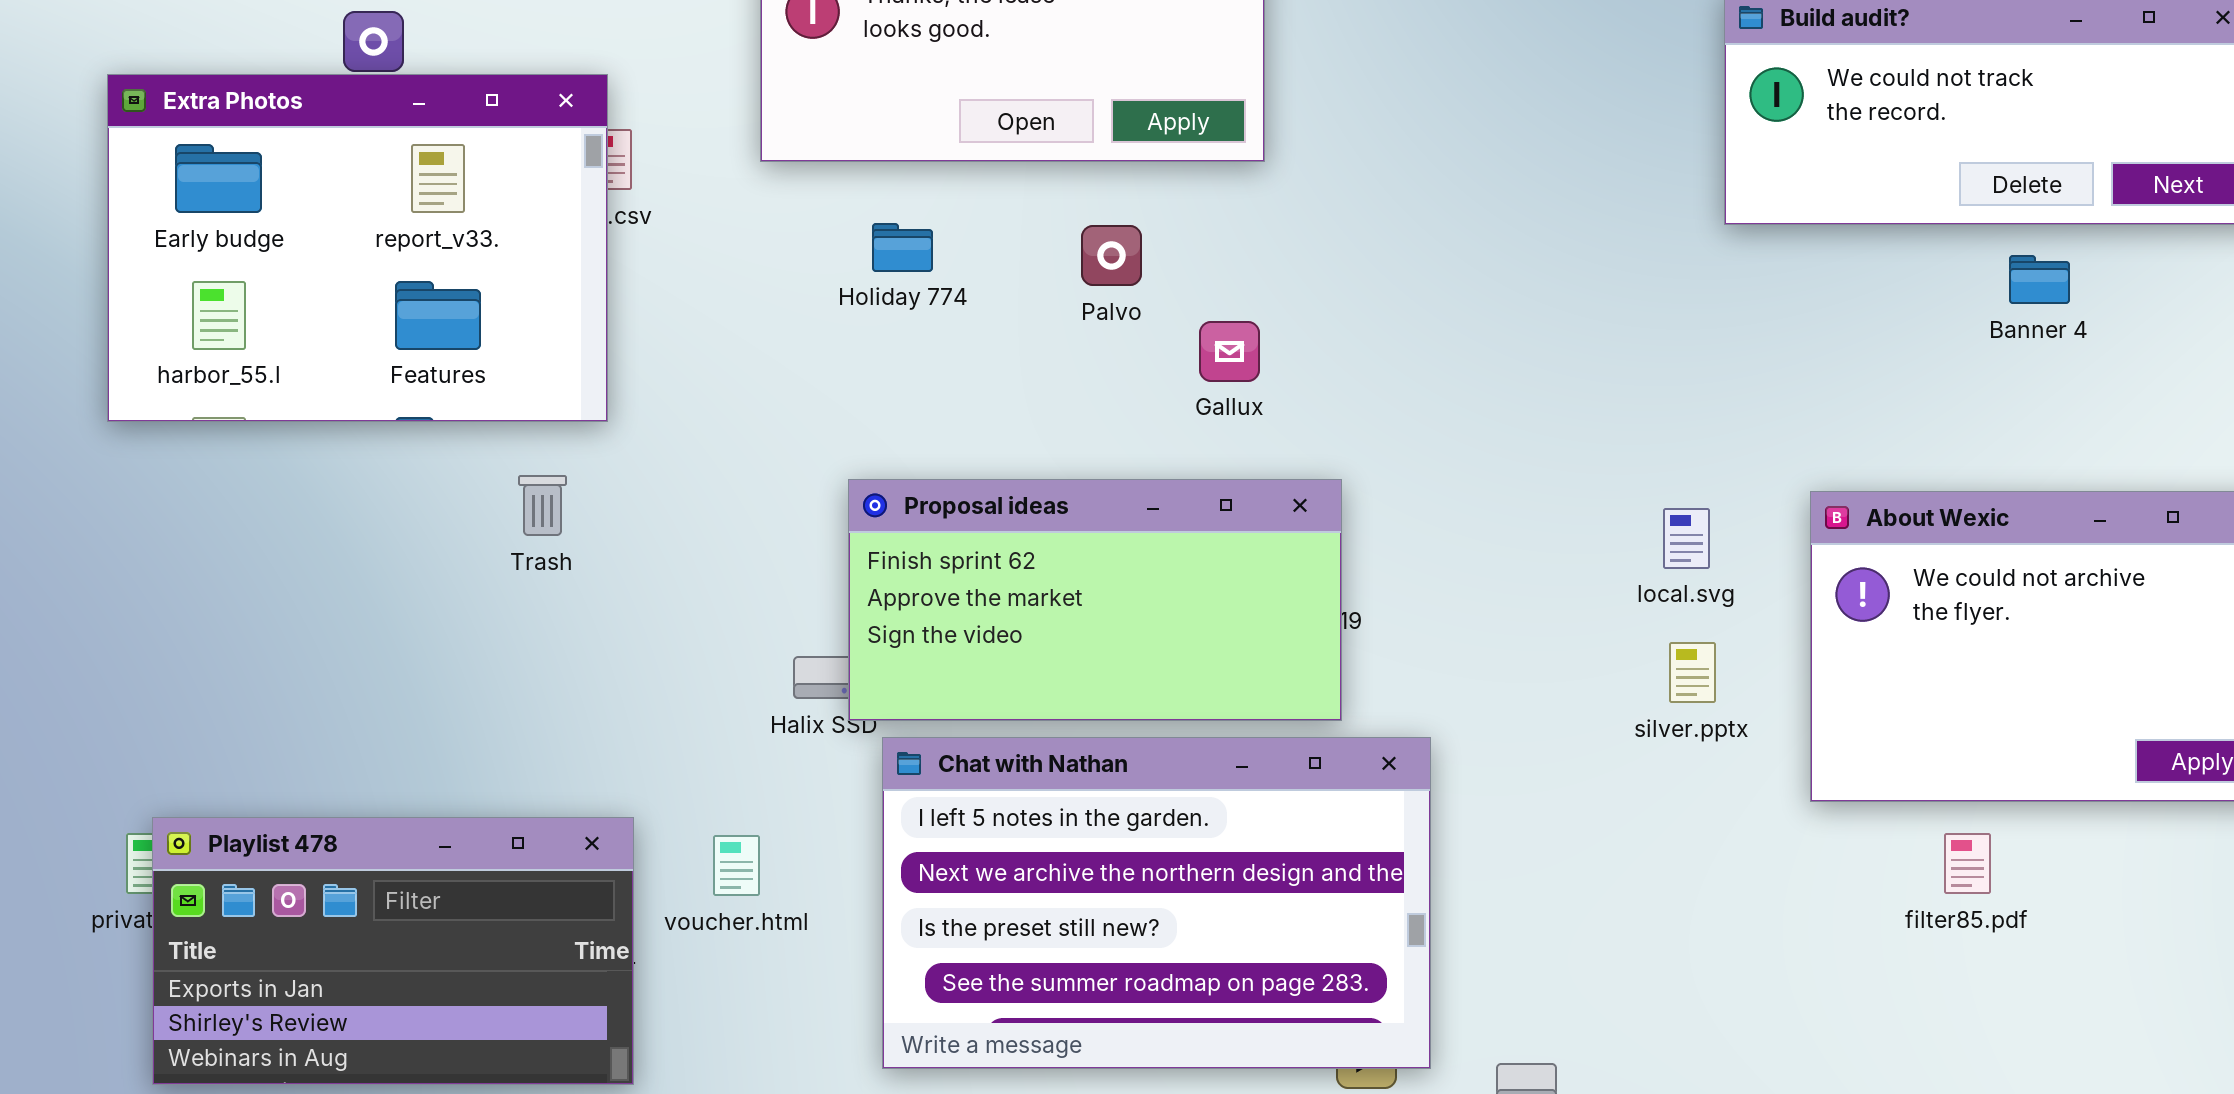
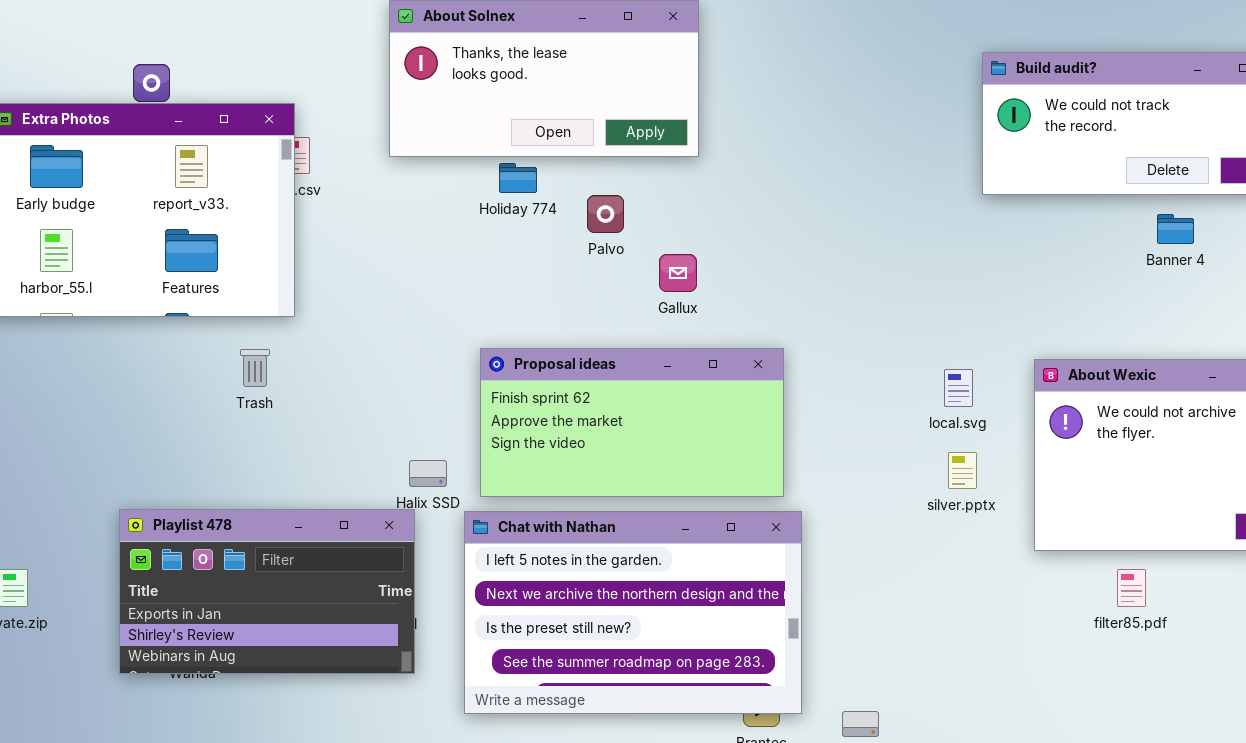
Holiday 774: [872,223,933,272] -> [499,163,537,193], moved
Proposal ideas: [848,479,1342,721] -> [480,348,784,497], moved
Playlist 478: [152,817,634,1085] -> [119,509,415,674], moved

